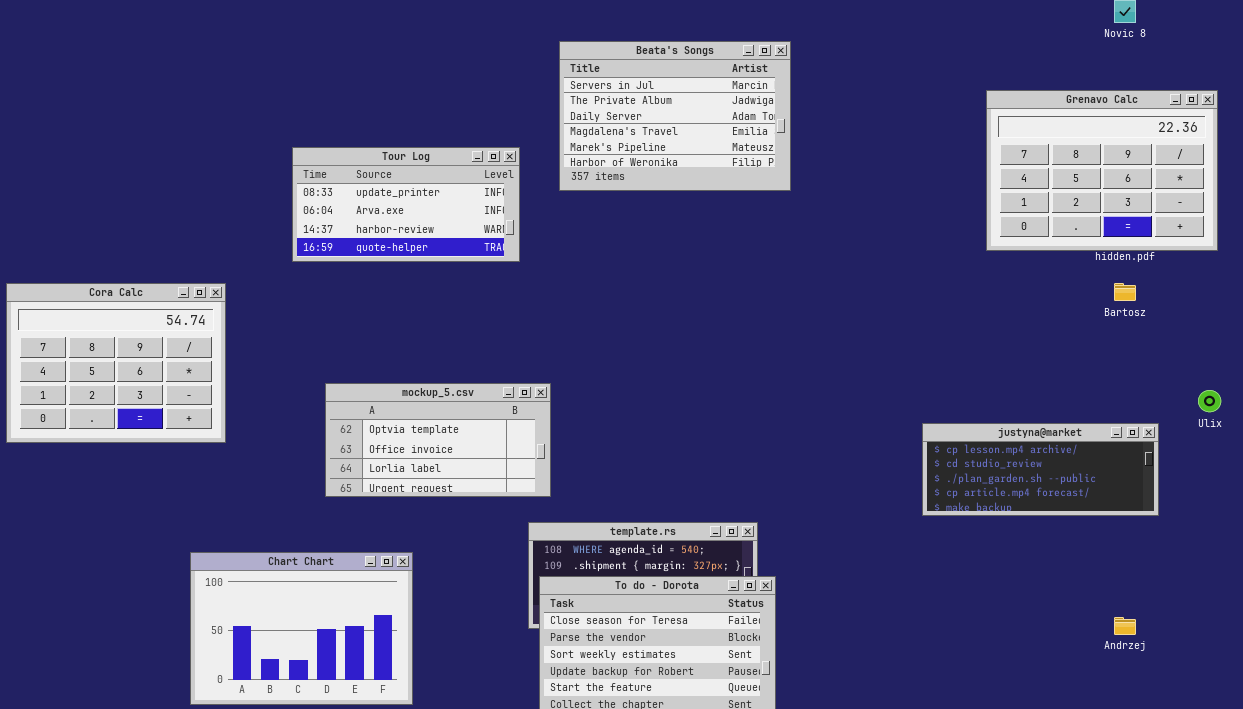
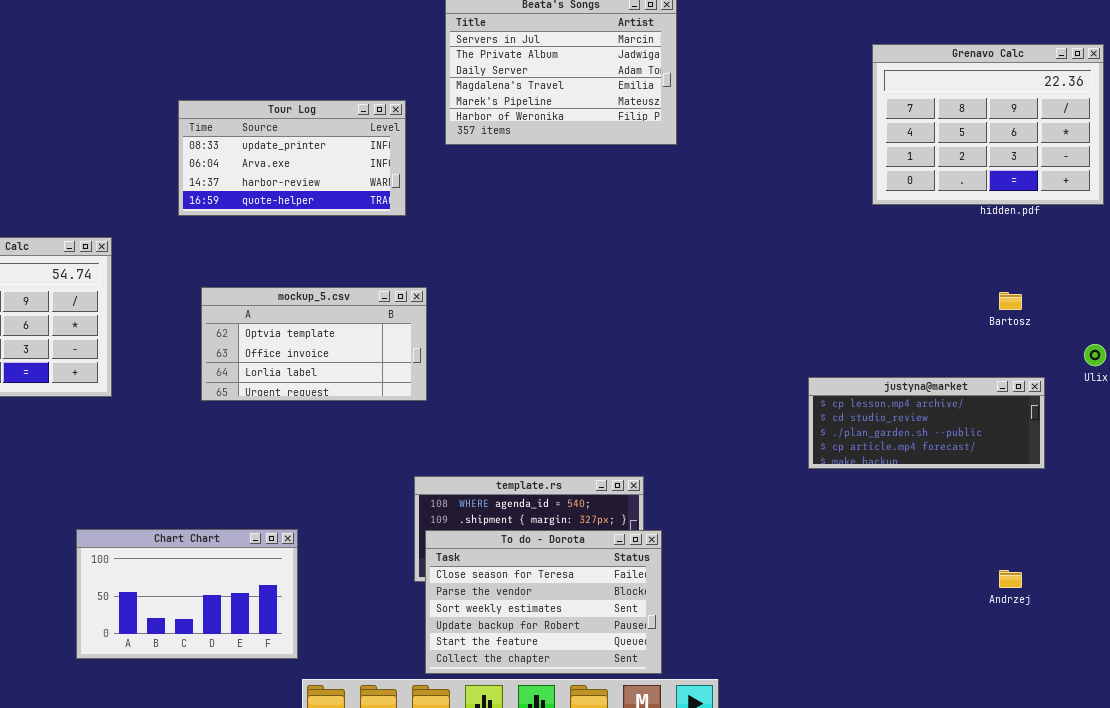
Bartosz: [1114,283,1136,301] -> [999,292,1022,310], moved
mockup_5.csv: [325,383,551,497] -> [201,287,427,401], moved
Chart Chart: [190,552,413,705] -> [76,529,298,659], resized

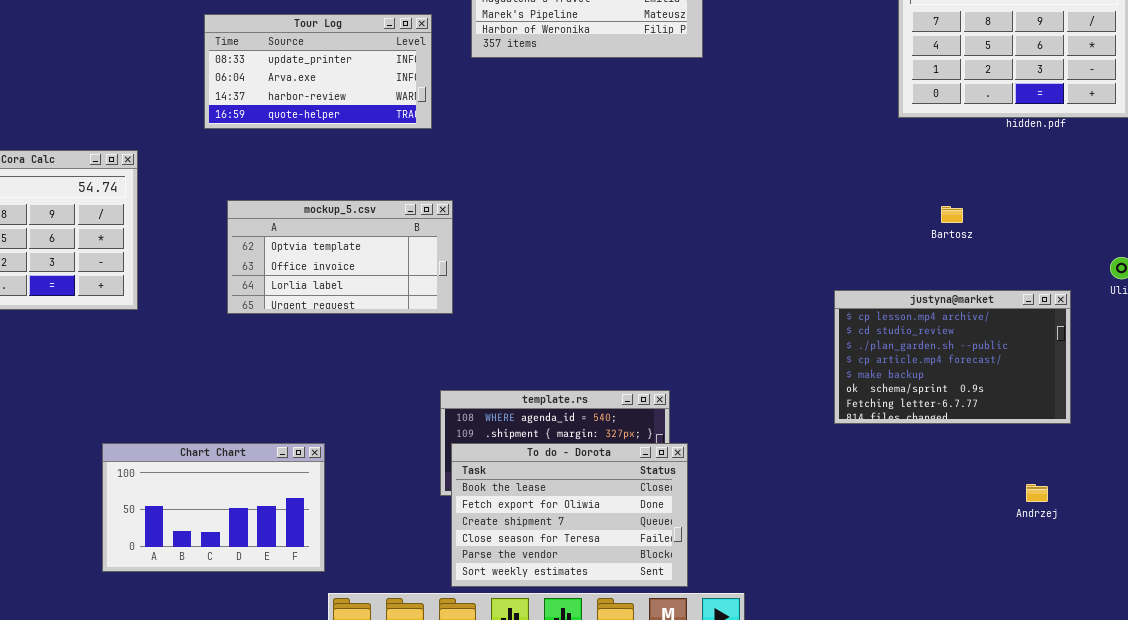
Bartosz: [999,292,1022,310] -> [941,206,963,223], moved
justyna@market: [808,377,1045,469] -> [834,290,1071,424], resized
To do - Dorota: [425,530,662,674] -> [451,443,688,587], scrolled up 3 rows

